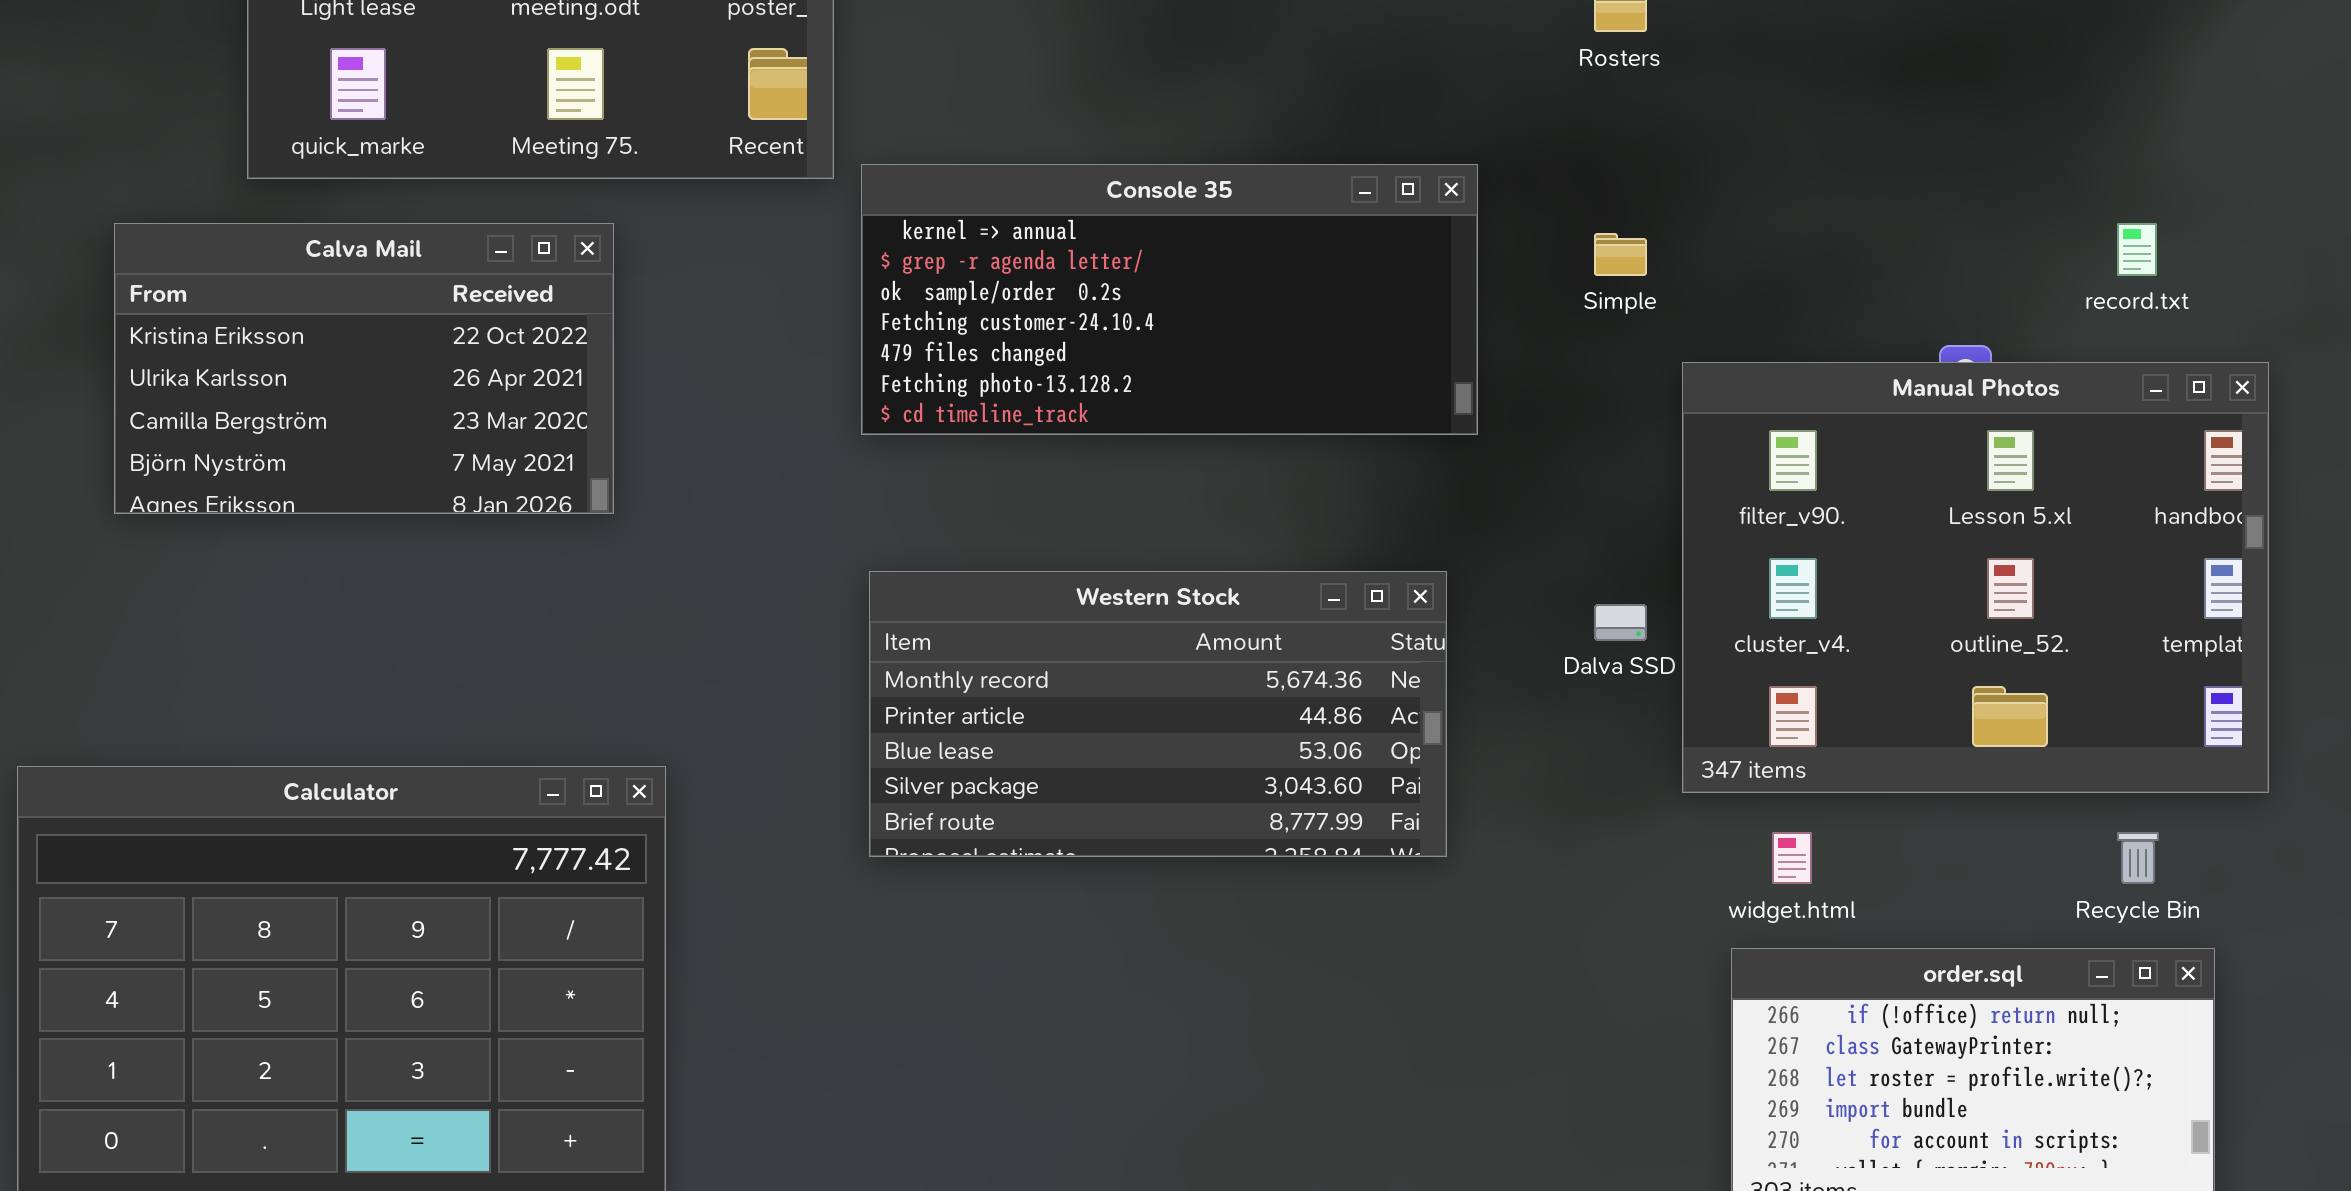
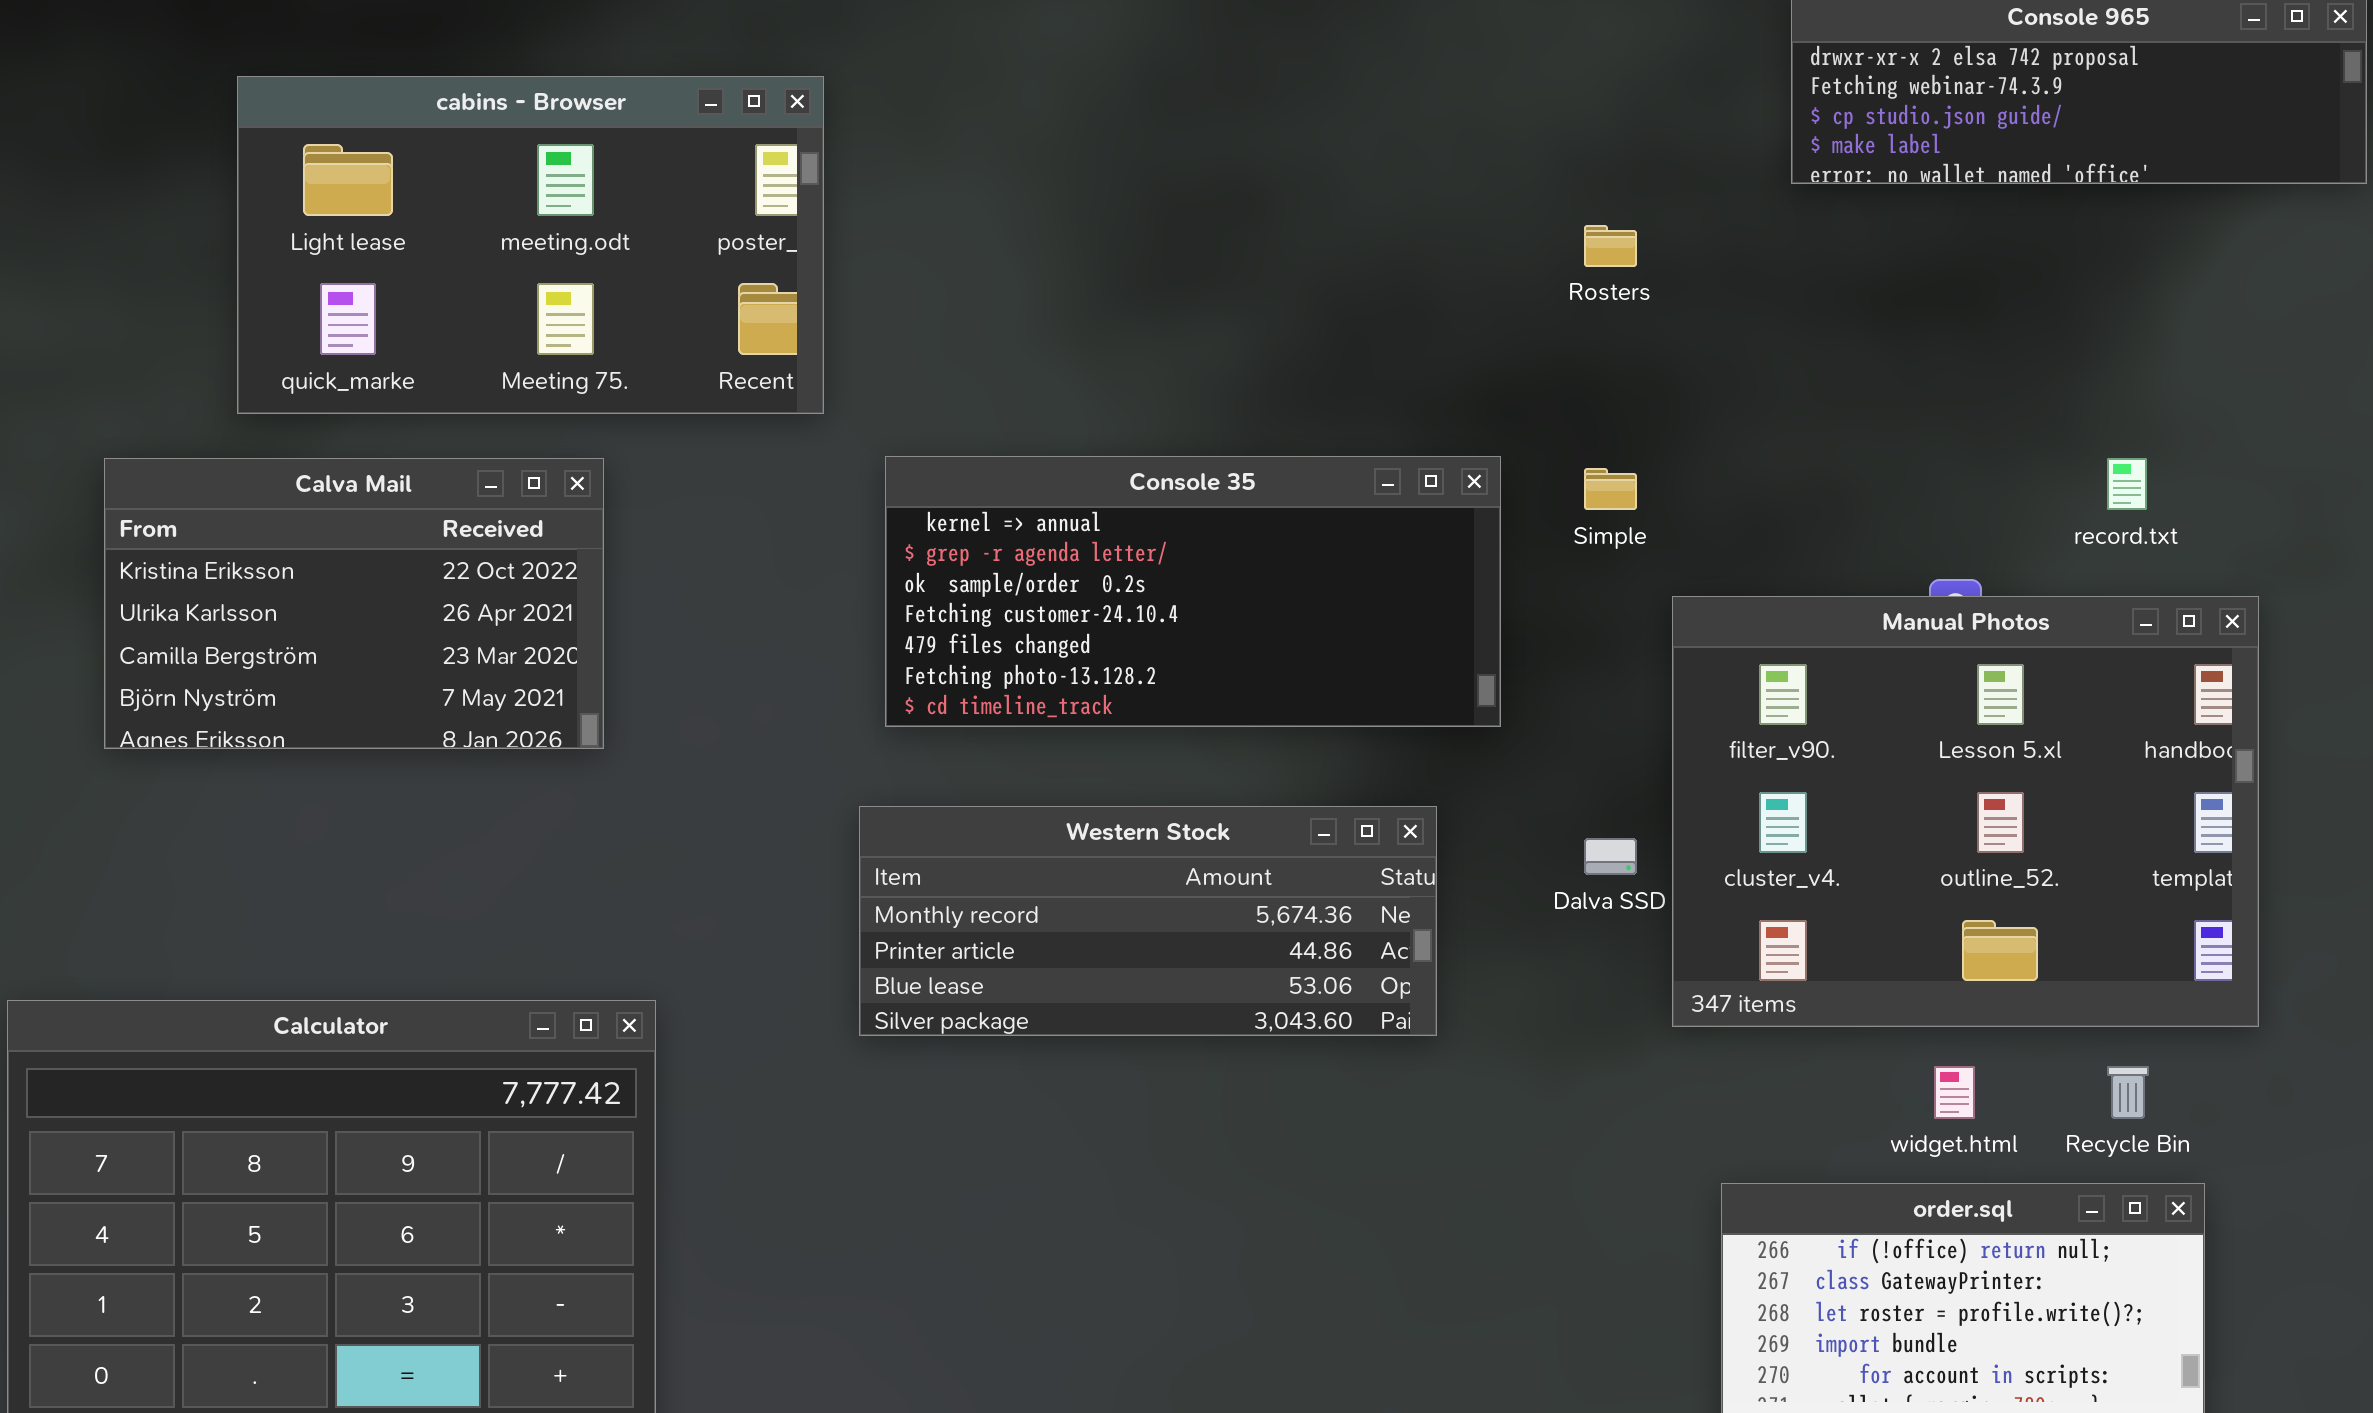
Console 35: [861,164,1478,435] -> [885,456,1501,727], moved
Western Stock: [869,571,1447,857] -> [859,806,1437,1036], resized
widget.html: [1772,832,1812,884] -> [1934,1066,1975,1119], moved

